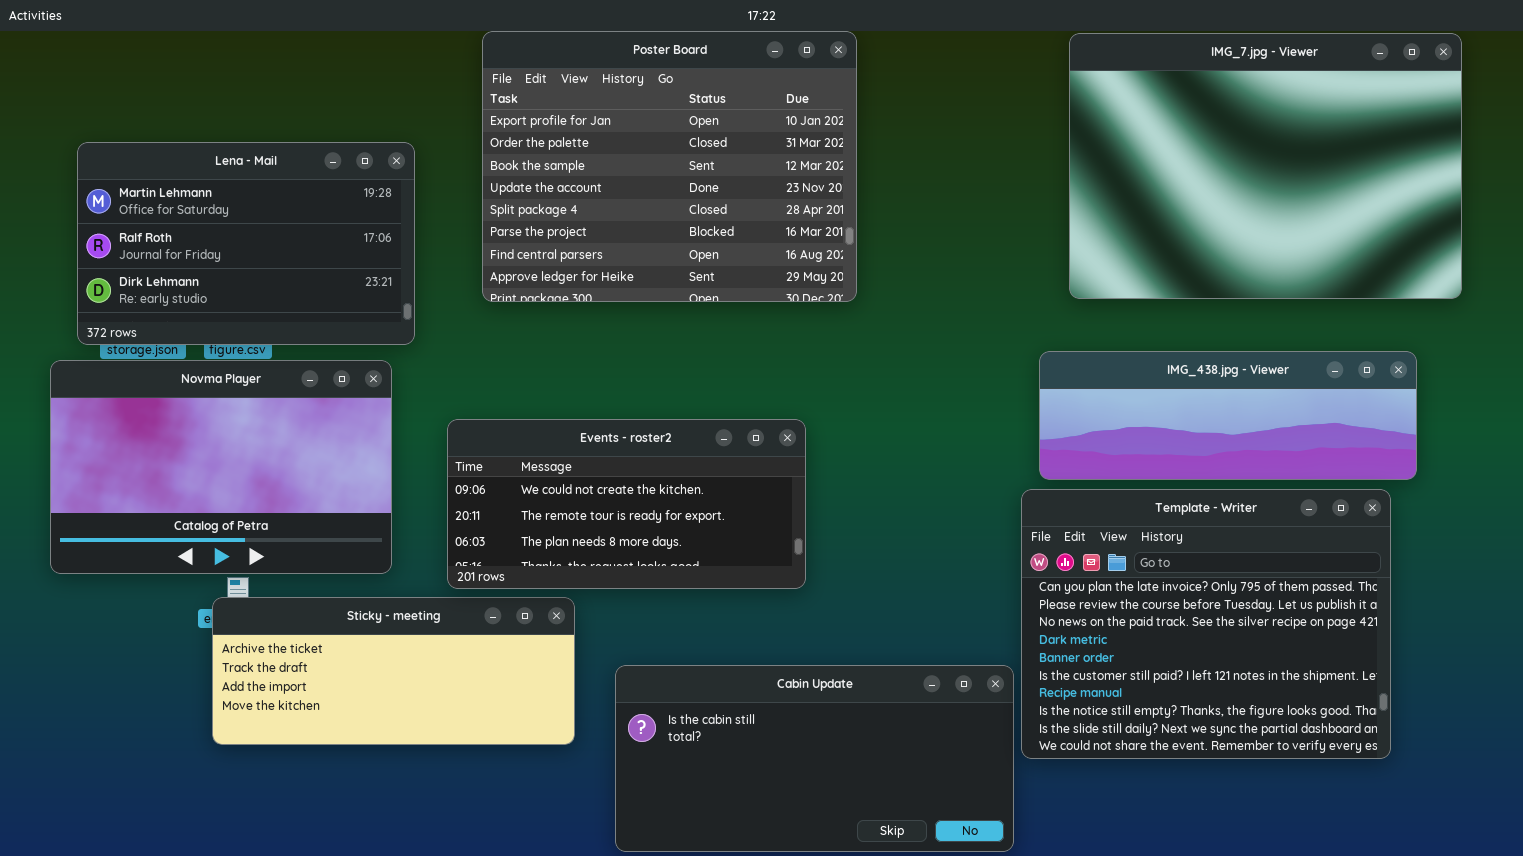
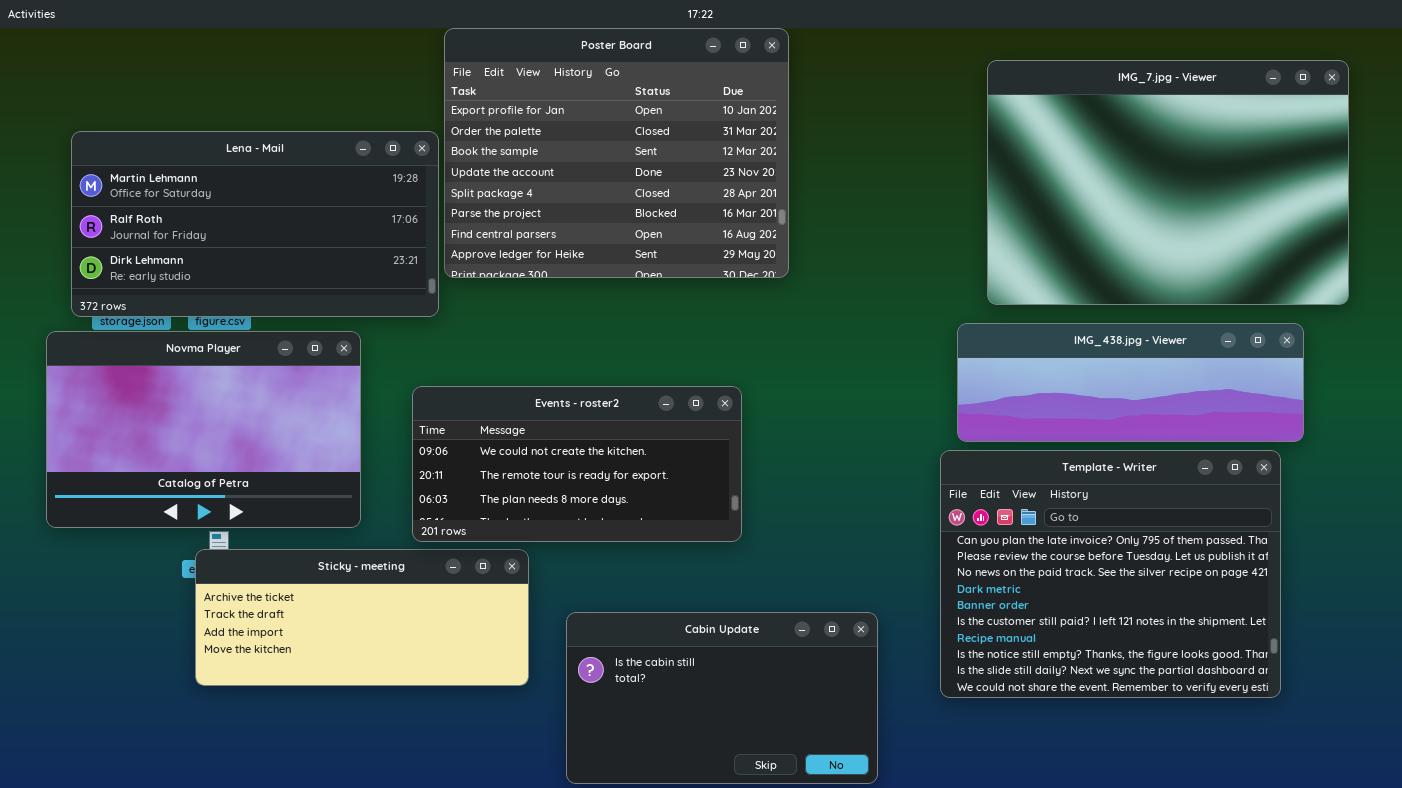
IMG_7.jpg - Viewer: [1069,33,1462,299] -> [987,60,1349,305], moved
Lena - Mail: [77,142,415,345] -> [71,131,439,317], resized
Cabin Update: [615,665,1014,852] -> [566,612,878,784], resized

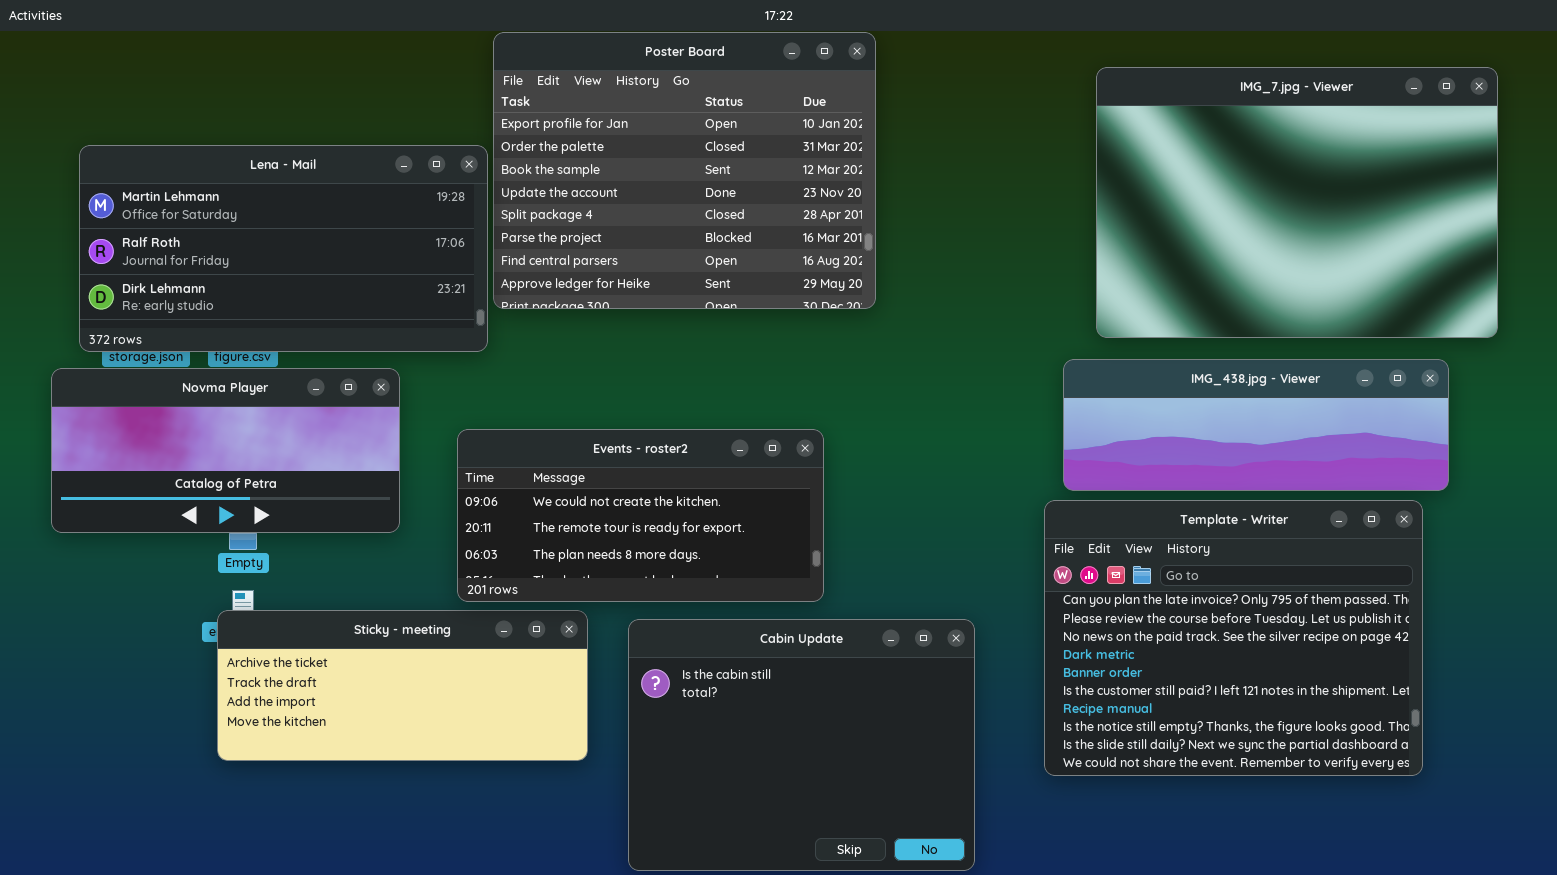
Novma Player: [46,331,361,528] -> [51,368,400,533], resized
Cabin Update: [566,612,878,784] -> [628,619,975,871], resized

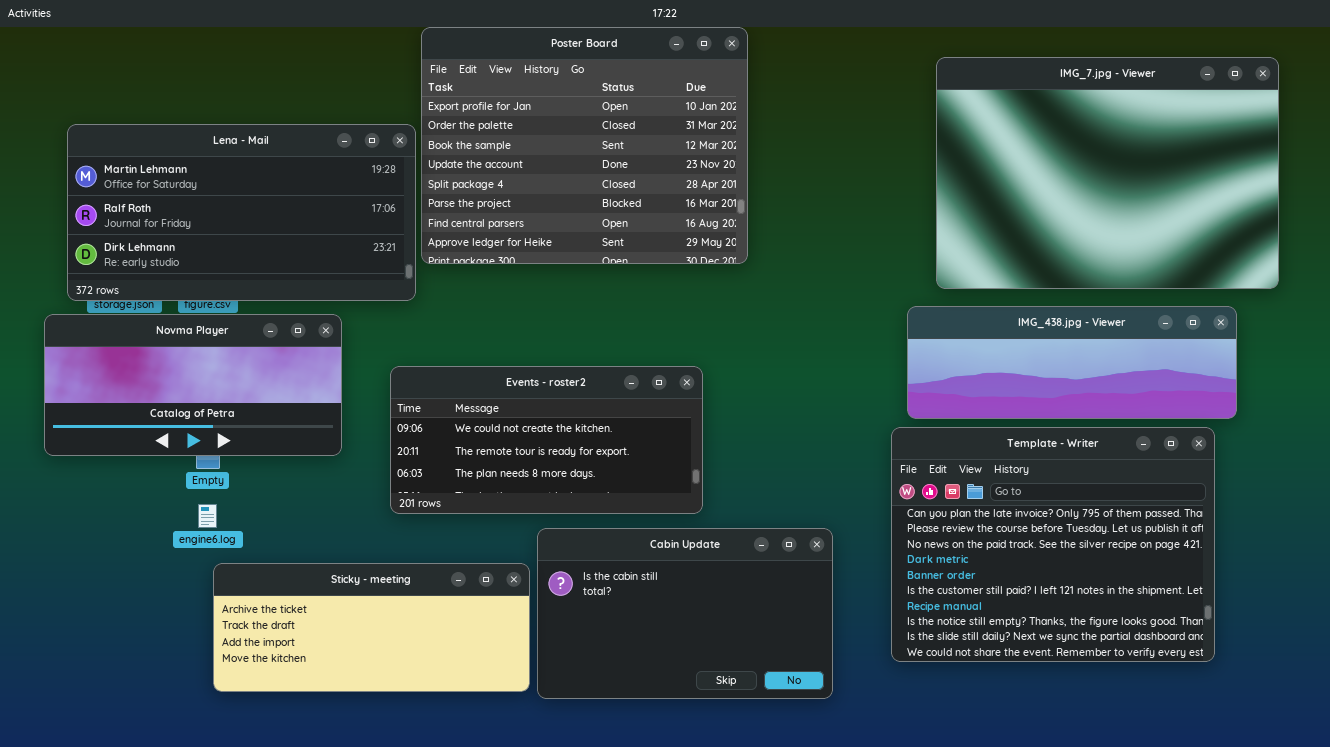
Sticky - meeting: [217,610,588,761] -> [213,563,530,692], moved
Cabin Update: [628,619,975,871] -> [537,528,833,699], resized

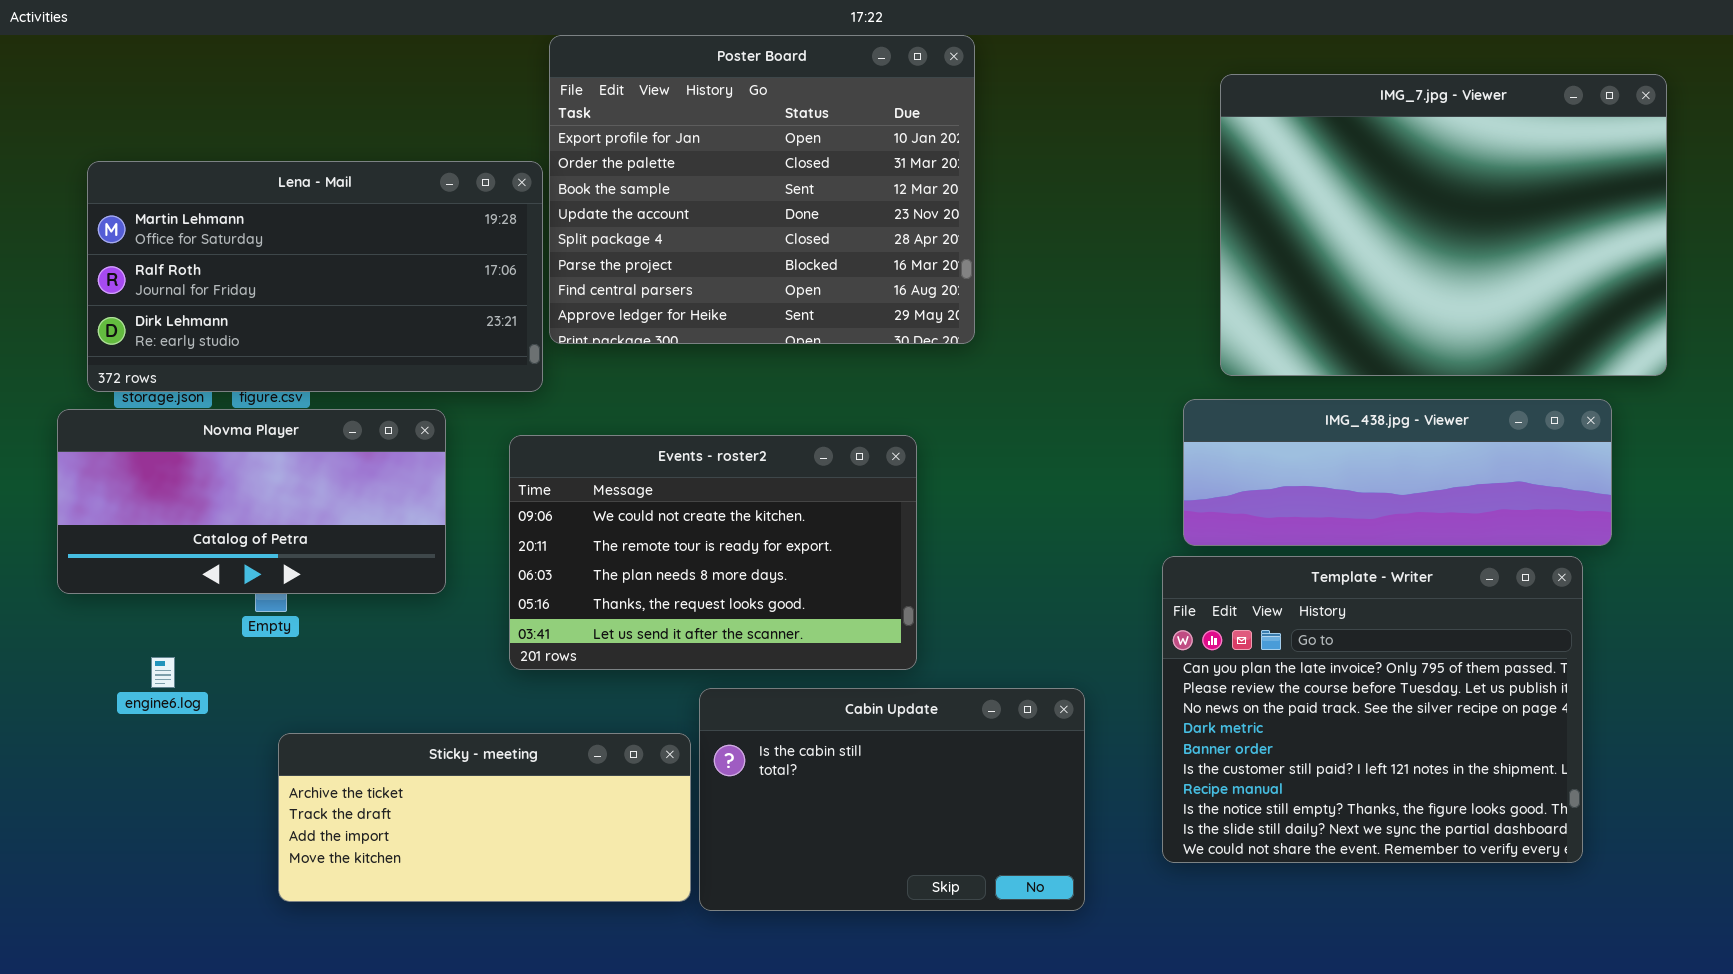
Events - roster2: [390,366,703,514] -> [509,435,917,670], resized
engine6.log: [198,504,217,528] -> [151,657,175,688], moved

